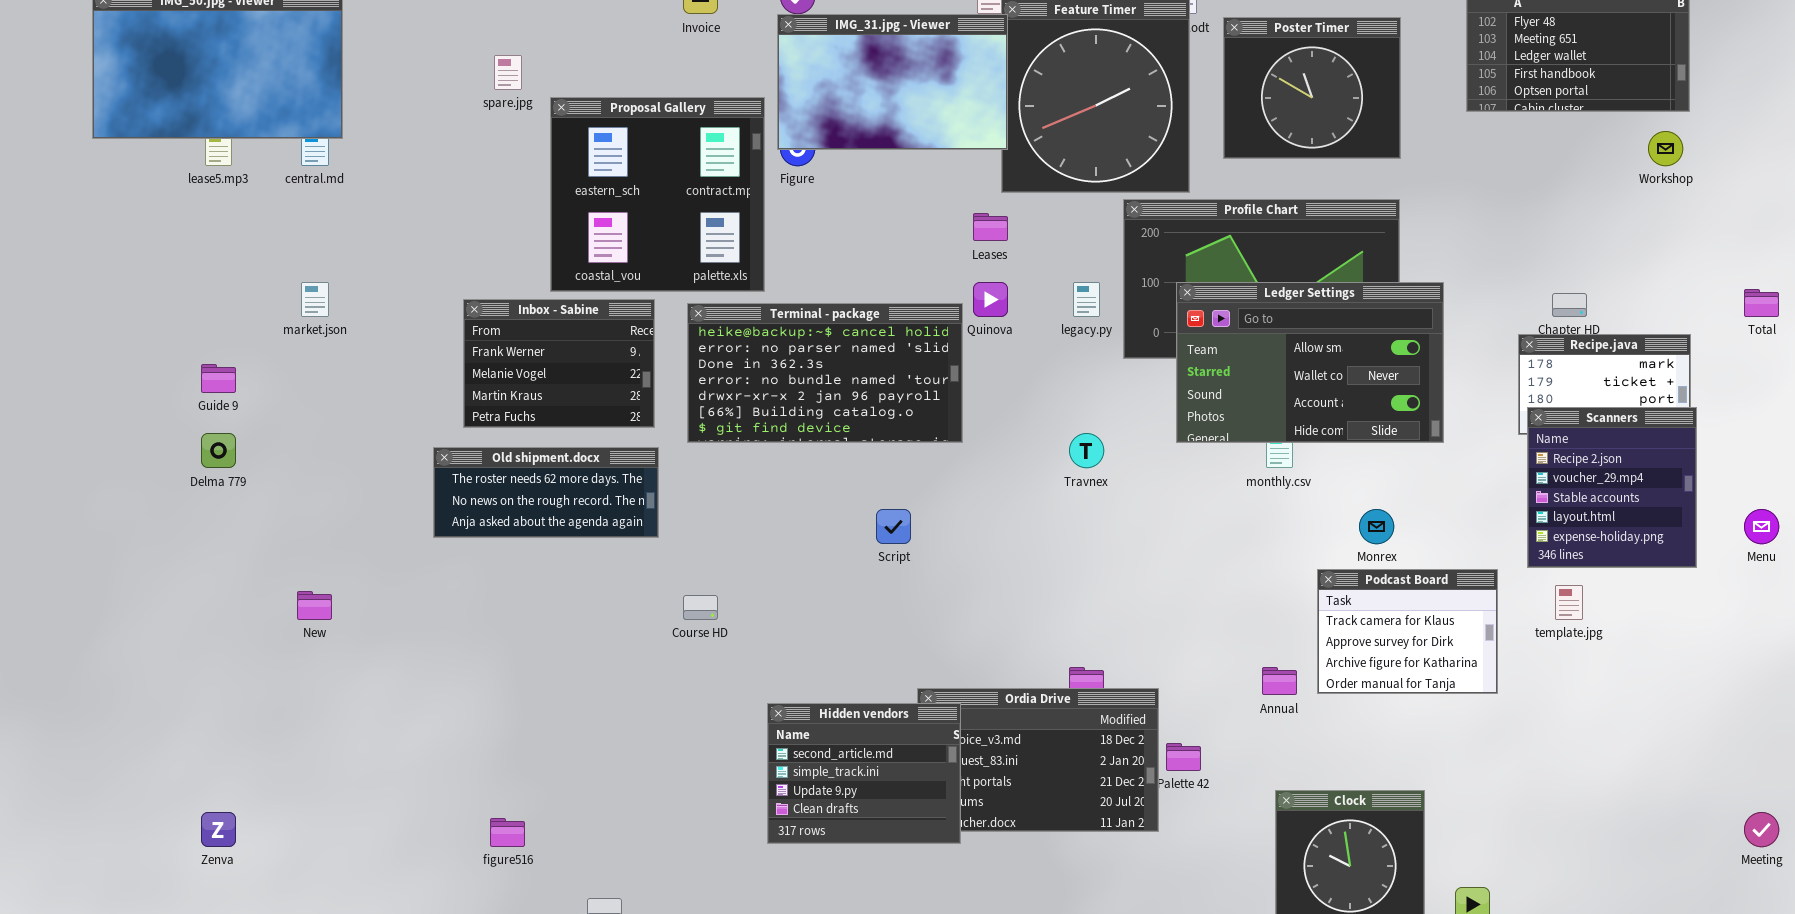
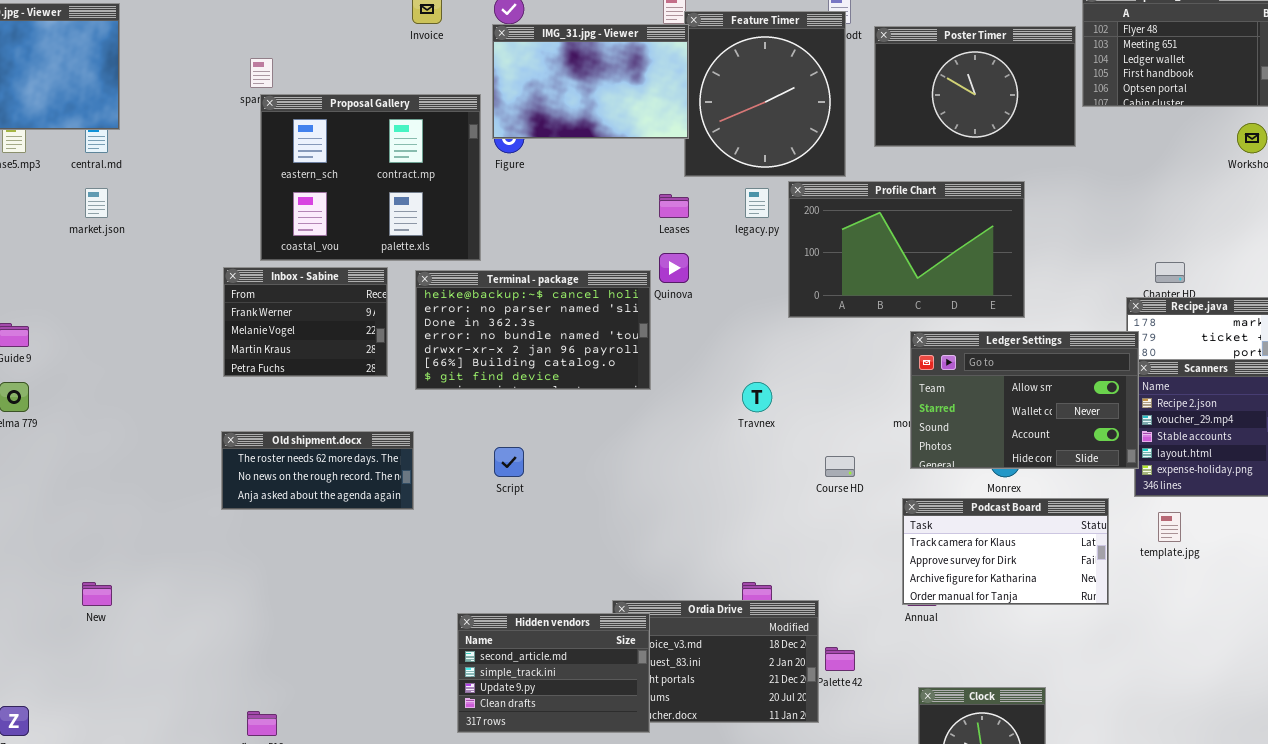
Poster Timer: [1223,17,1401,159] -> [874,26,1076,147], resized
Proposal Gallery: [550,97,765,292] -> [260,94,481,261], resized
market.json: [301,282,329,317] -> [85,188,108,218], moved
legacy.py: [1073,282,1100,317] -> [745,188,769,218], moved
Ledger Settings: [1176,282,1444,443] -> [910,331,1139,469], moved
Old shipment.docx: [433,447,659,538] -> [221,431,414,510], moved
Script: [876,509,911,544] -> [494,447,524,477], moved
Podcast Board: [1317,569,1498,694] -> [902,498,1109,605], resized
New: [297,591,332,620] -> [82,582,112,606], moved
Course HD: [683,595,718,620] -> [825,456,855,477], moved
Hidden vendors: [767,703,961,844] -> [457,613,650,733], resized

